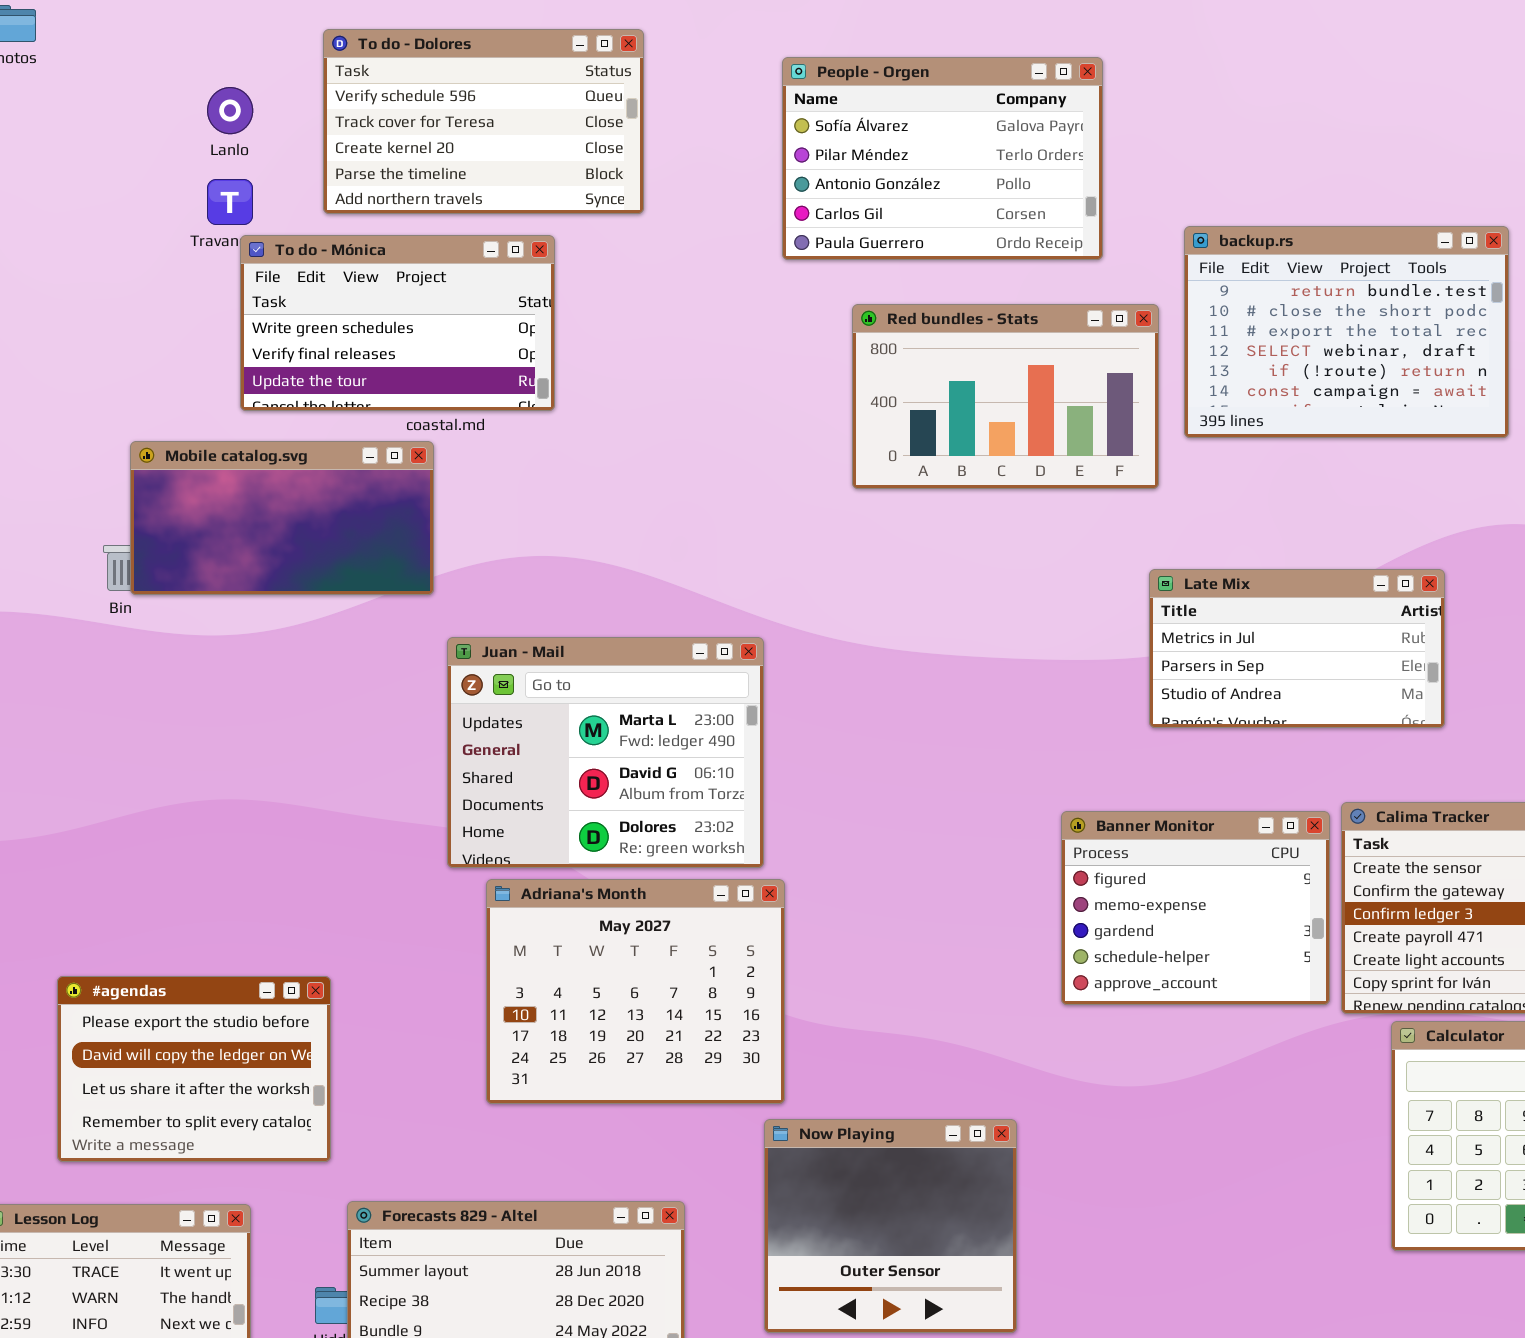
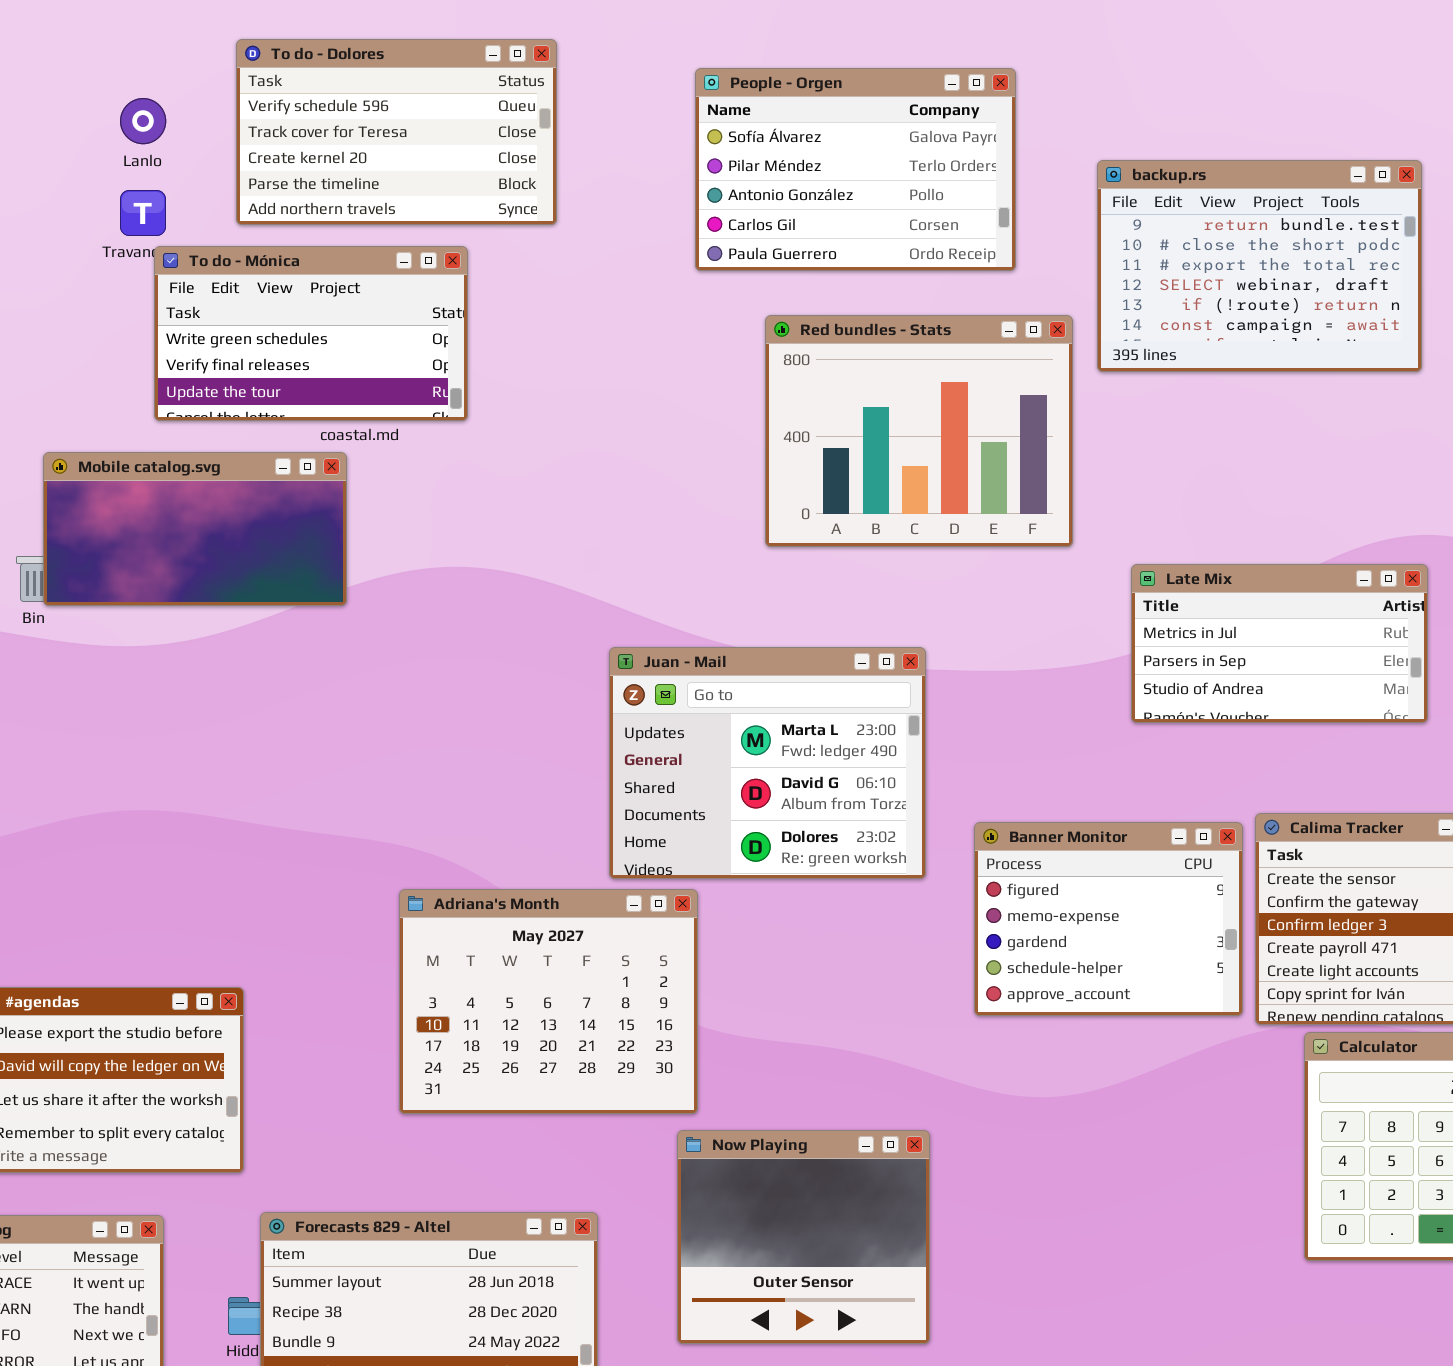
backup.rs: [1184,226,1509,438] -> [1097,160,1422,372], moved
Red bundles - Stats: [852,304,1159,489] -> [765,315,1073,547], resized
Late Mix: [1149,569,1445,728] -> [1131,564,1428,723], moved
Juan - Mail: [447,637,764,868] -> [609,647,926,879], moved

